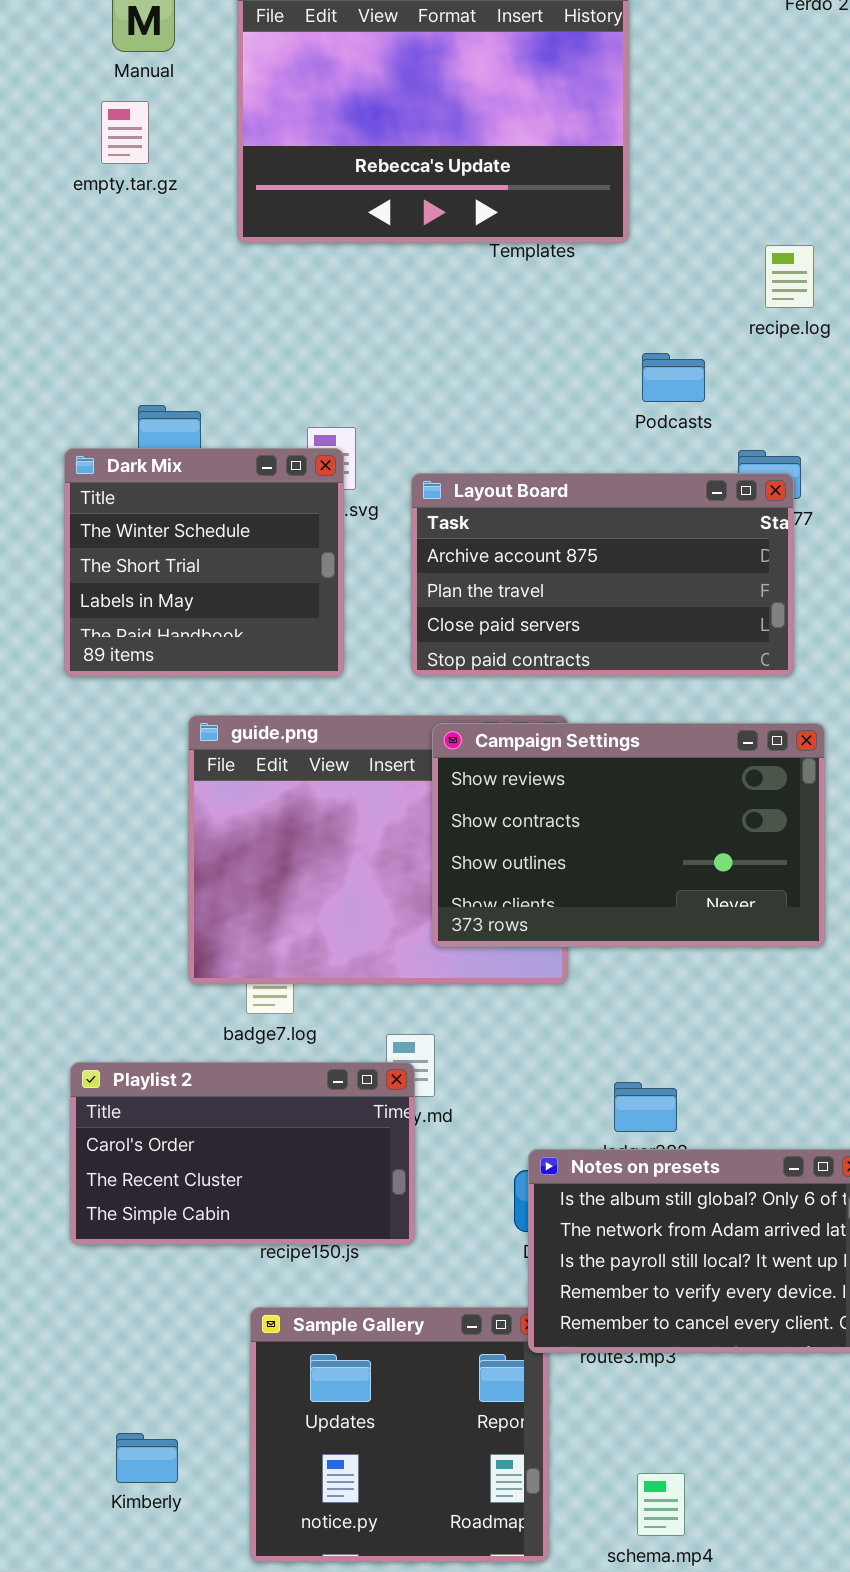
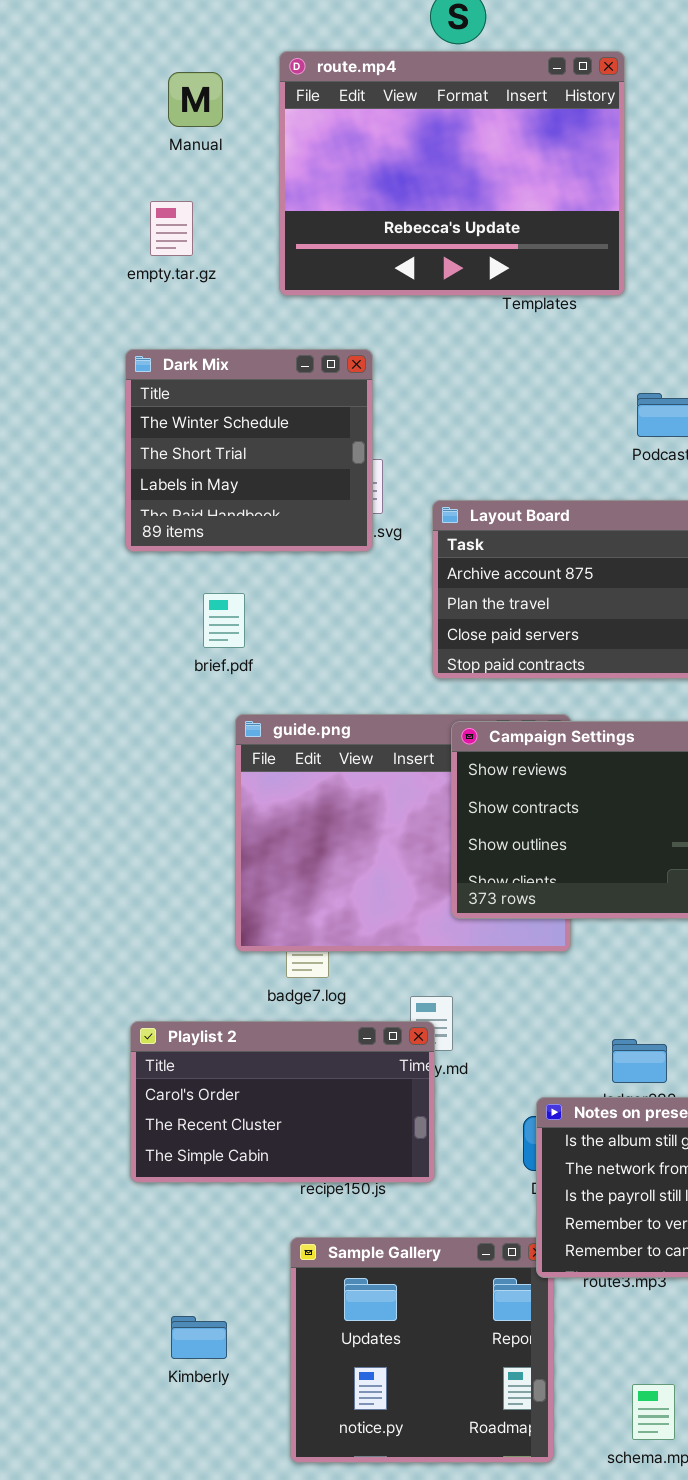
empty.tar.gz: [101,101,149,164] -> [150,201,193,256], moved
Dark Mix: [64,448,344,677] -> [125,349,373,552], moved
Kimberly: [116,1433,178,1483] -> [171,1316,227,1359], moved

